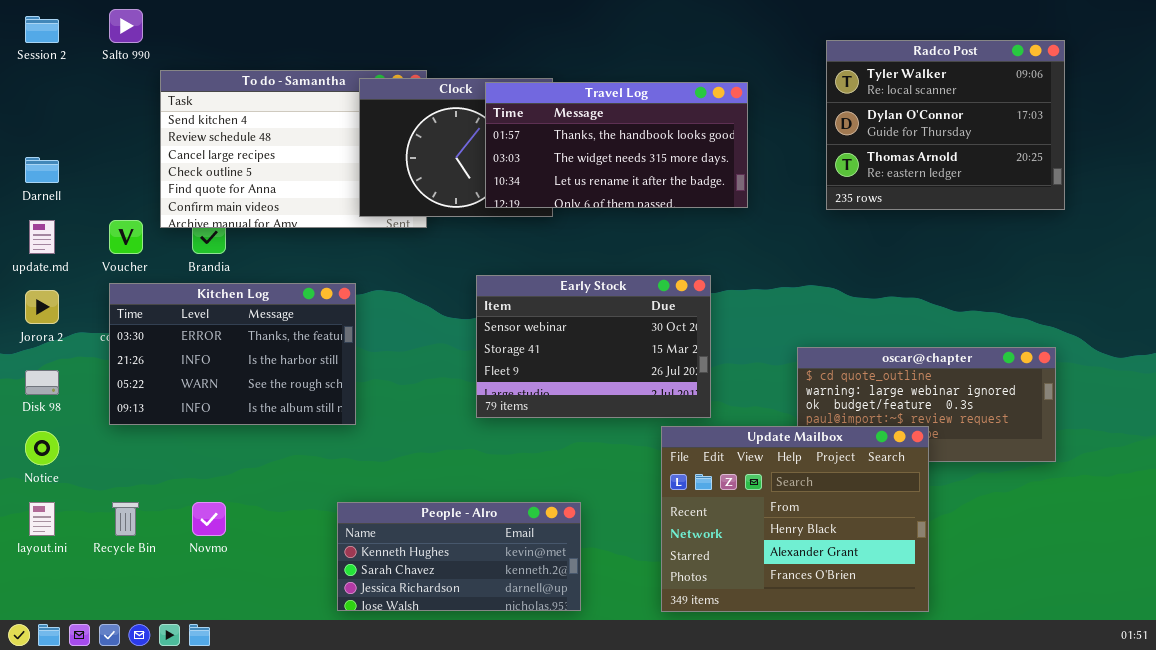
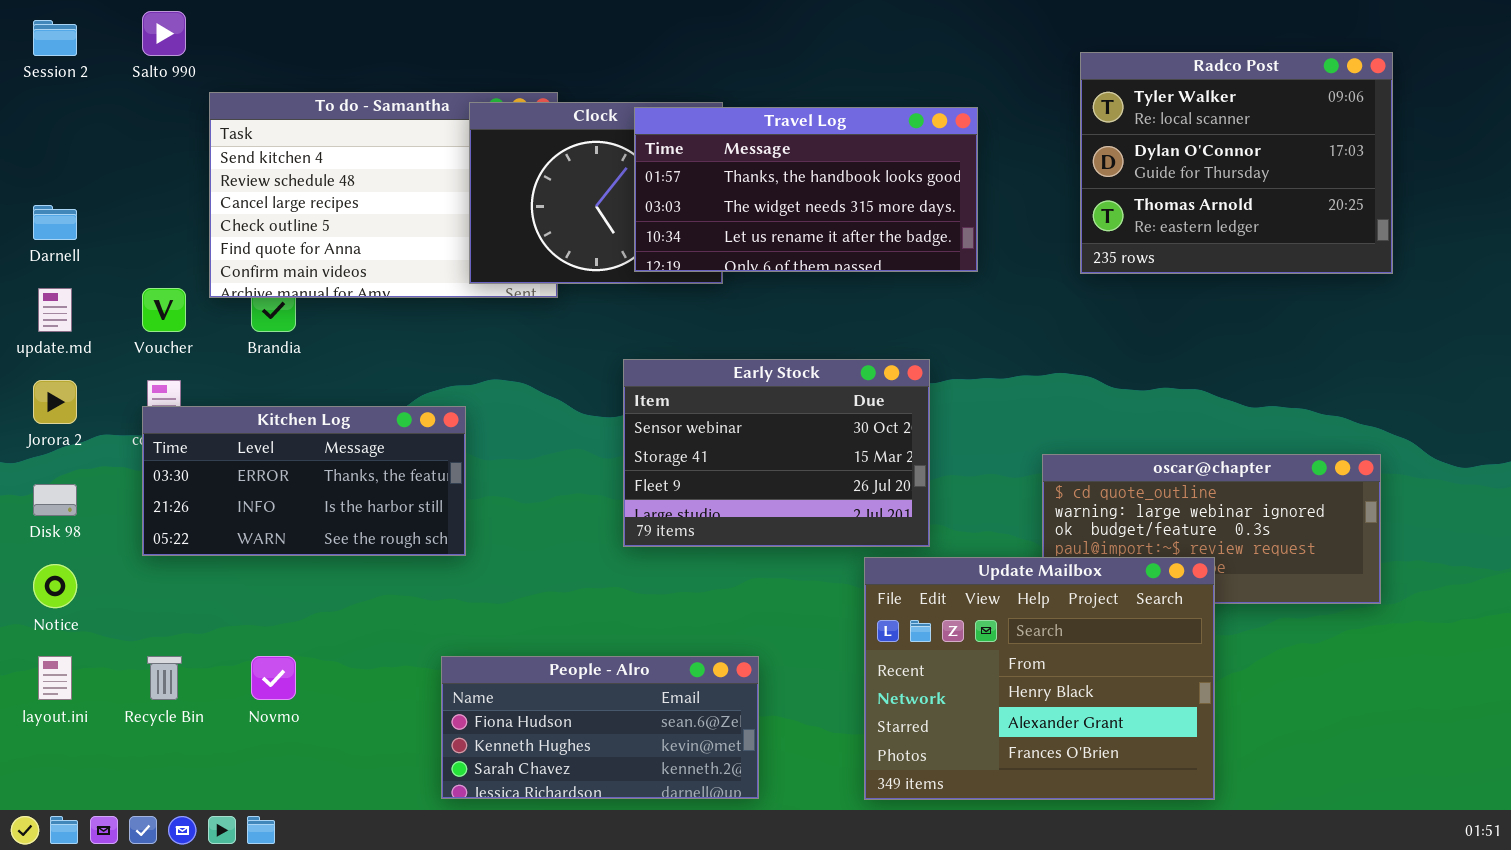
Kitchen Log: [109,283,356,425] -> [142,406,466,556], resized
People - Alro: [337,502,581,611] -> [441,656,759,799], scrolled up 1 row

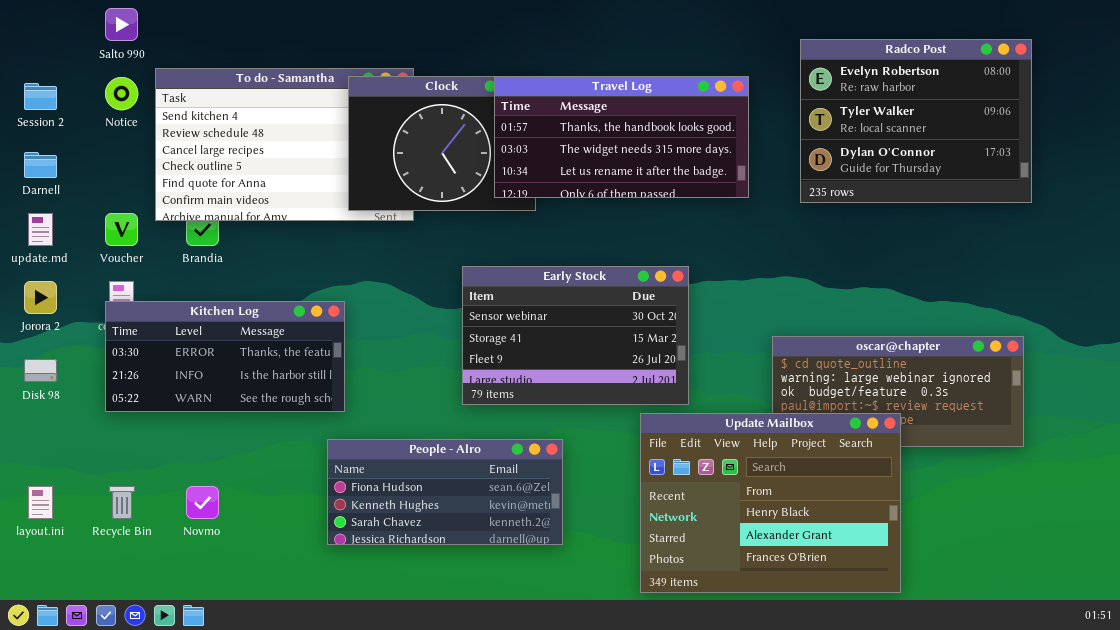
Session 2: [33,20,77,56] -> [24,83,57,110], moved
Radco Post: [1080,52,1393,274] -> [800,39,1032,203], scrolled up 1 row
Travel Log: [634,107,978,272] -> [494,76,749,198], moved
Notice: [33,564,77,608] -> [105,77,138,110], moved
People - Alro: [441,656,759,799] -> [327,439,563,545], moved

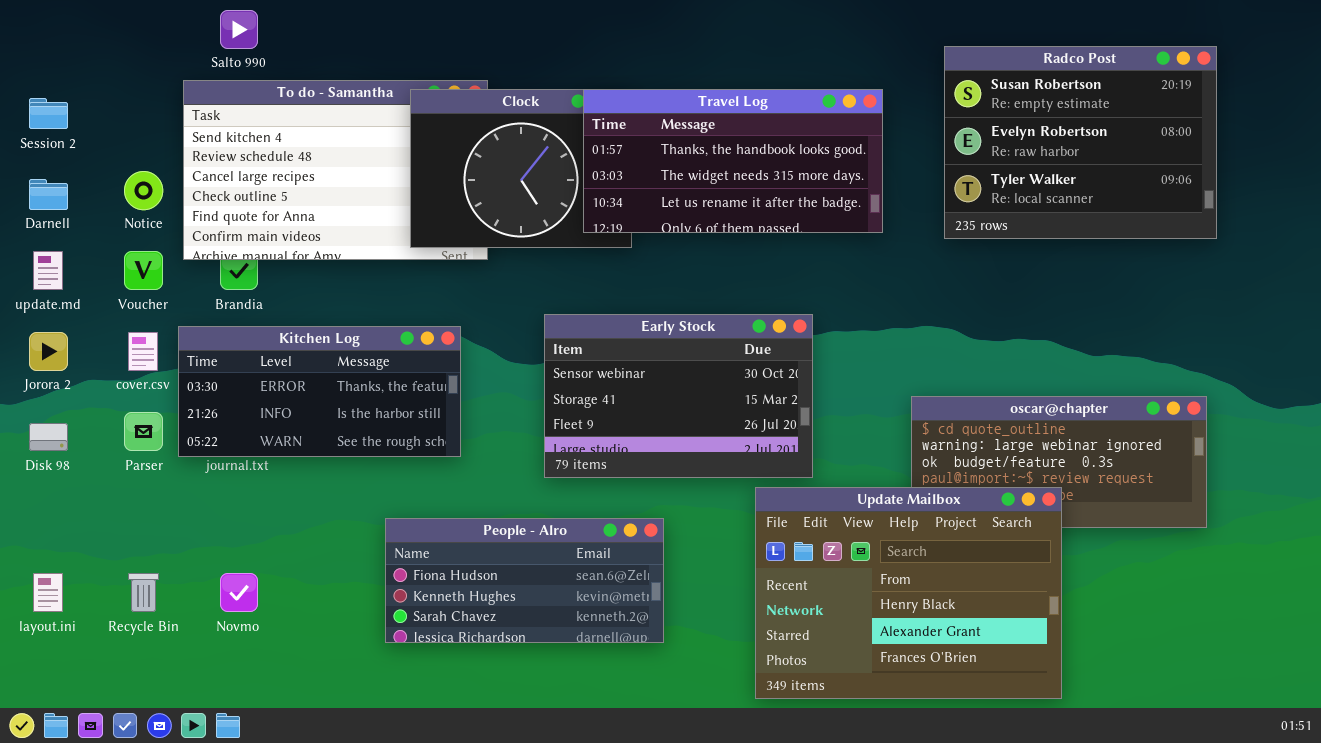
Salto 990: [105,8,138,41] -> [220,10,258,49], moved
Radco Post: [800,39,1032,203] -> [944,46,1217,239], scrolled up 1 row
Notice: [105,77,138,110] -> [124,171,163,210], moved
Kitchen Log: [105,301,345,412] -> [178,326,461,457], moved

